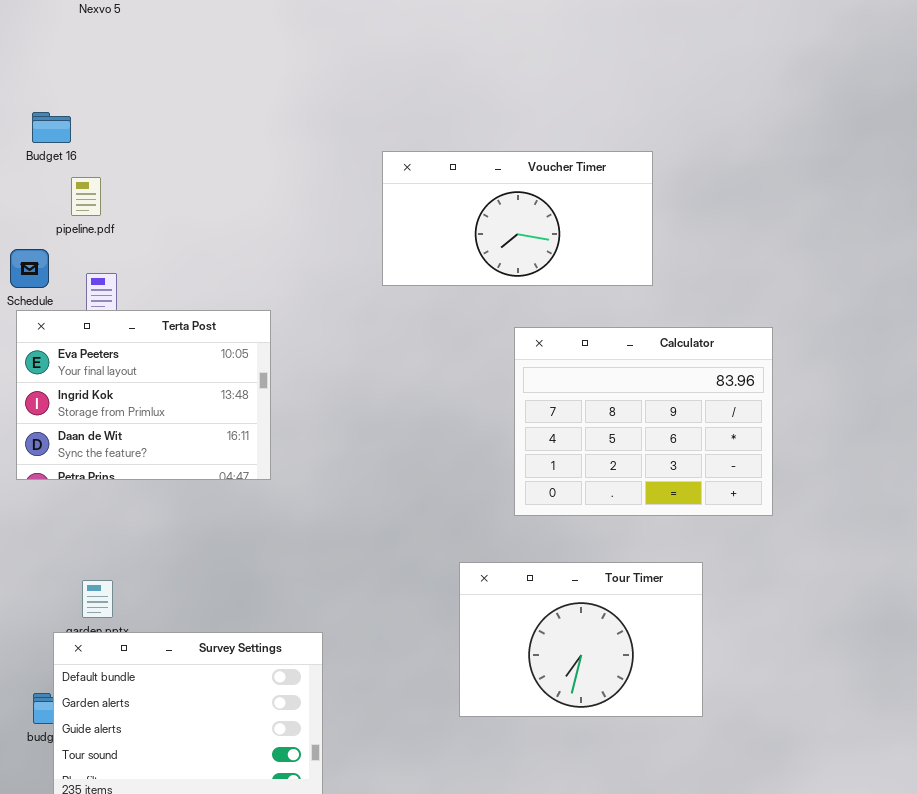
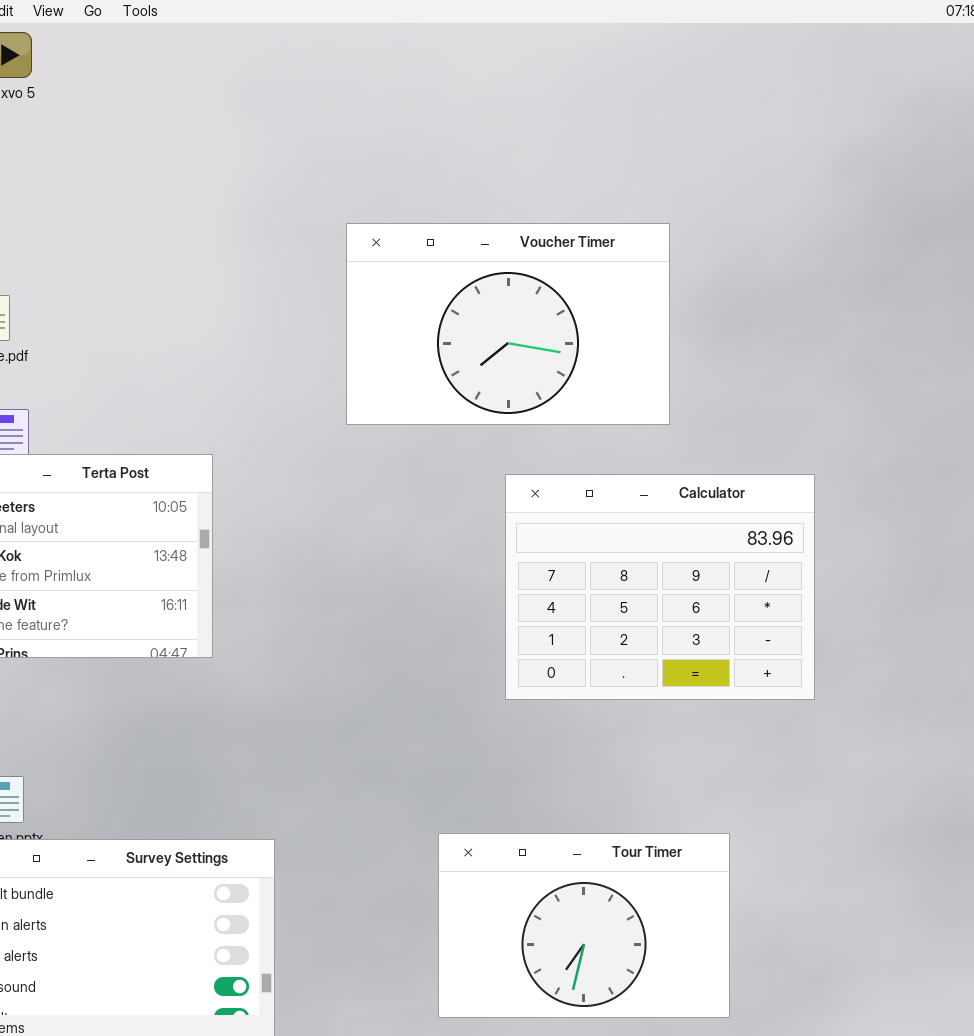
Voucher Timer: [382,151,653,286] -> [346,223,670,425], resized
Tour Timer: [459,562,703,717] -> [438,833,730,1018], moved

